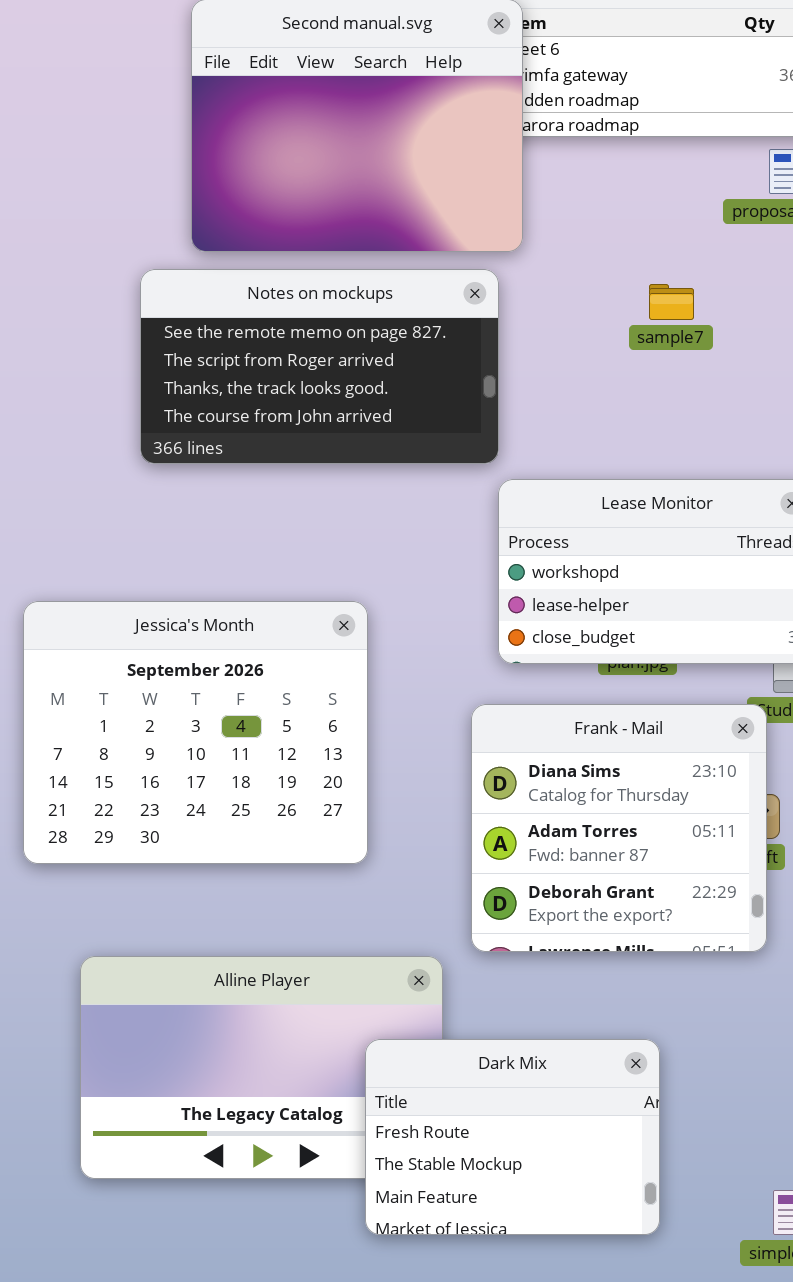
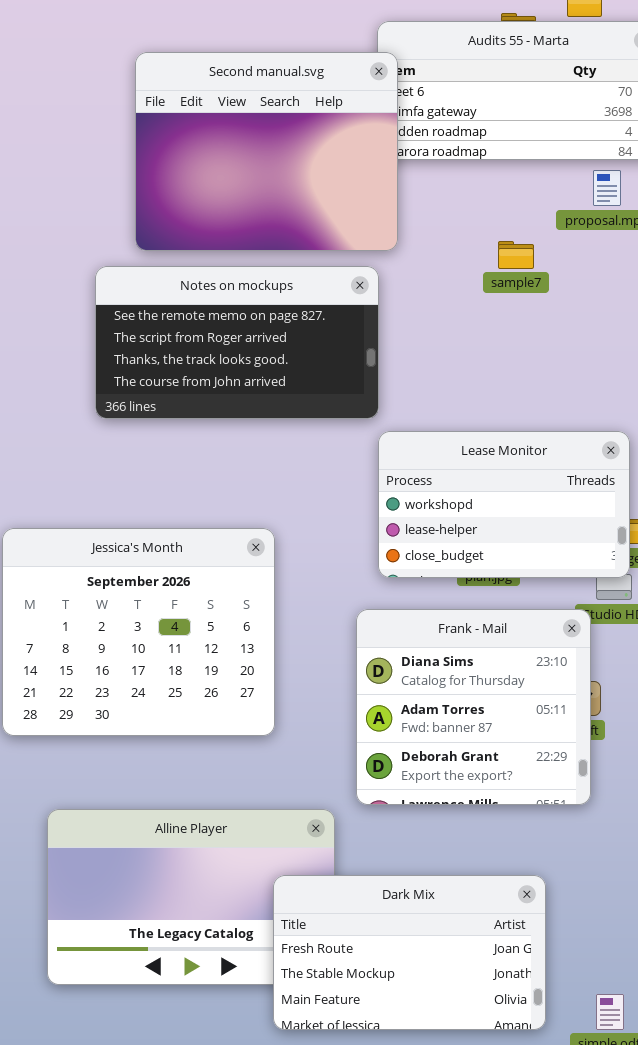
sample7: [649,284,694,320] -> [498,241,534,269], moved
Dark Mix: [365,1039,660,1235] -> [273,875,546,1030], resized

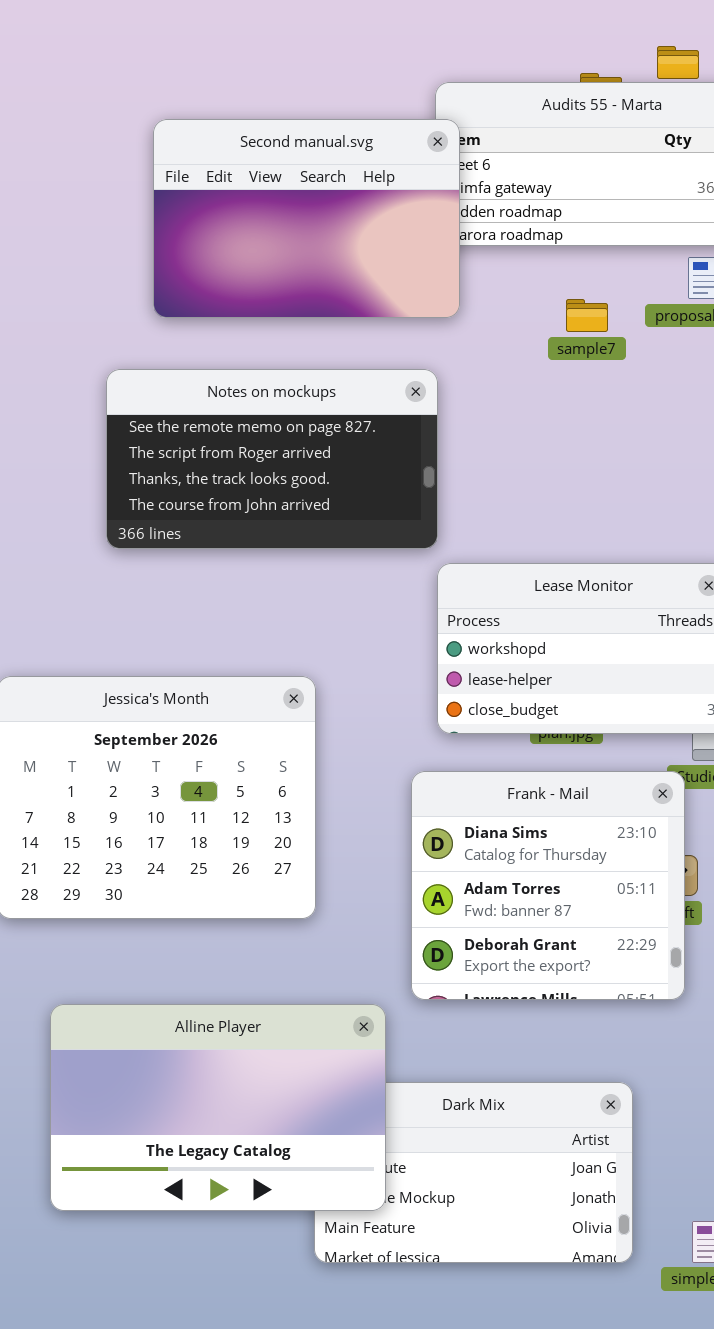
Second manual.svg: [135,52,398,251] -> [153,119,460,318], resized
sample7: [498,241,534,269] -> [566,299,608,332], moved
Alline Player: [47,809,335,985] -> [50,1004,386,1211], raised

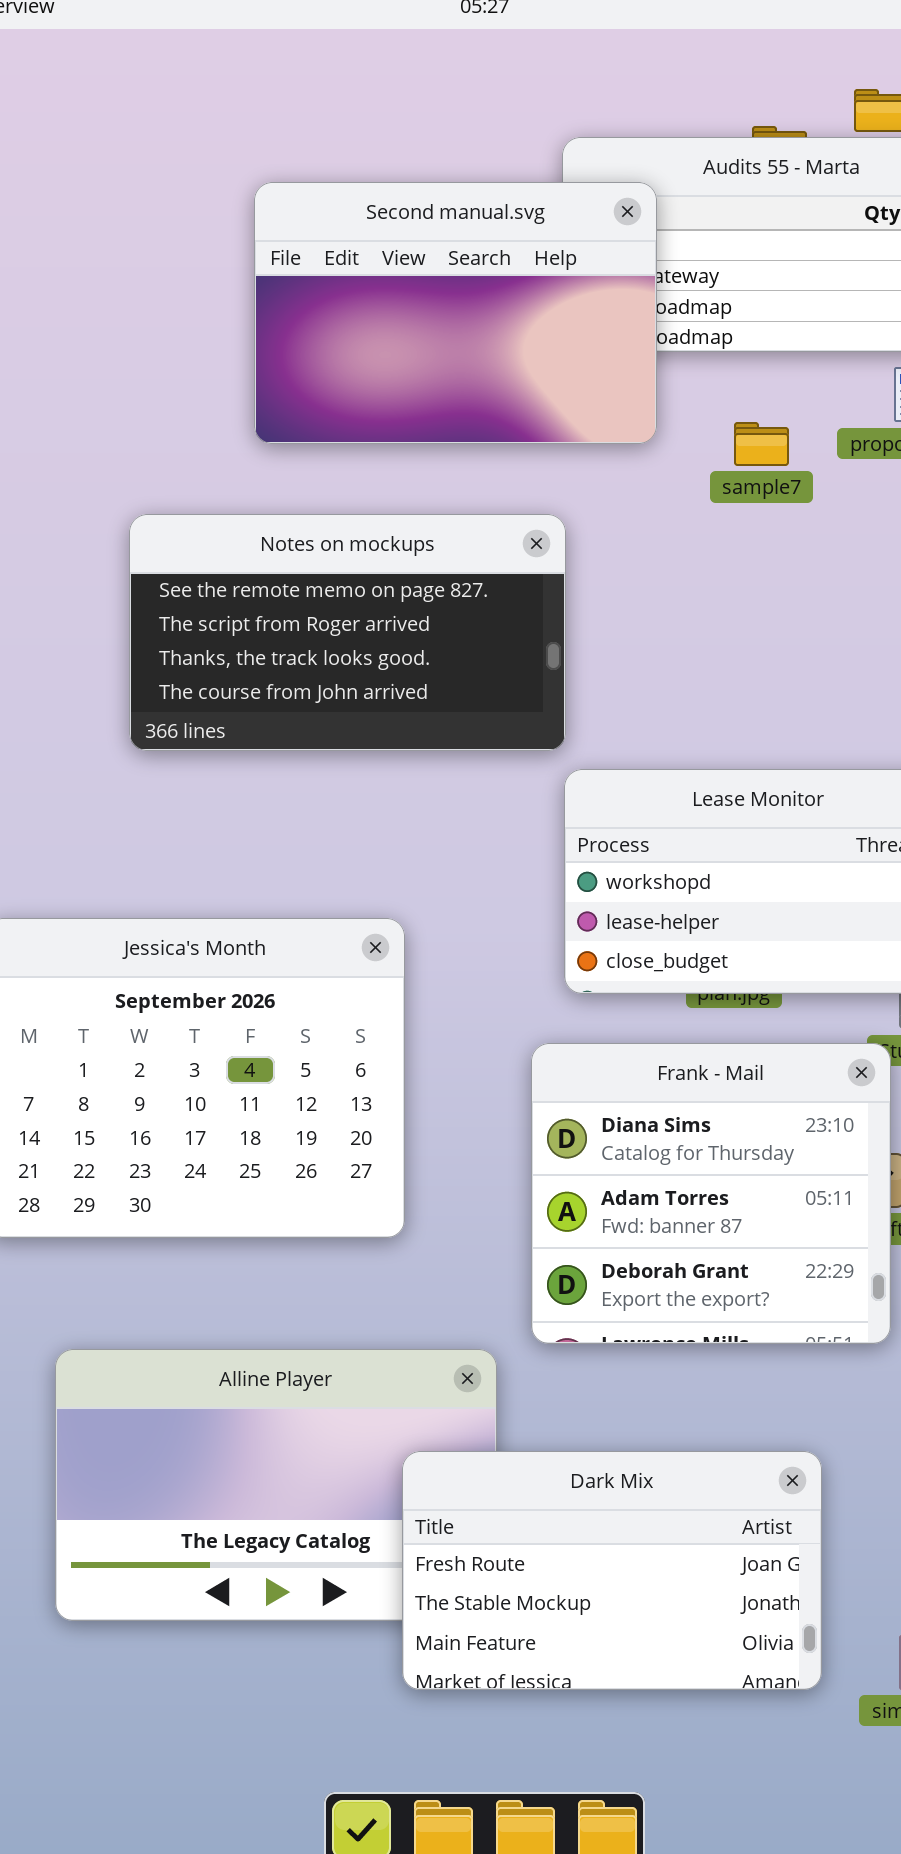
Second manual.svg: [153,119,460,318] -> [254,182,657,444], moved
Dark Mix: [314,1082,633,1263] -> [402,1451,822,1690], raised

